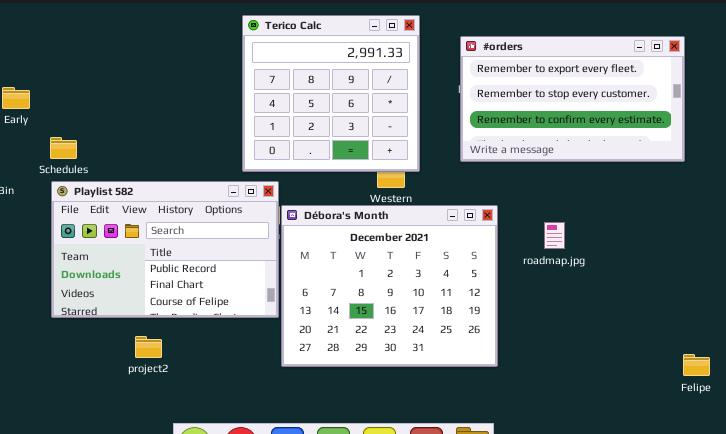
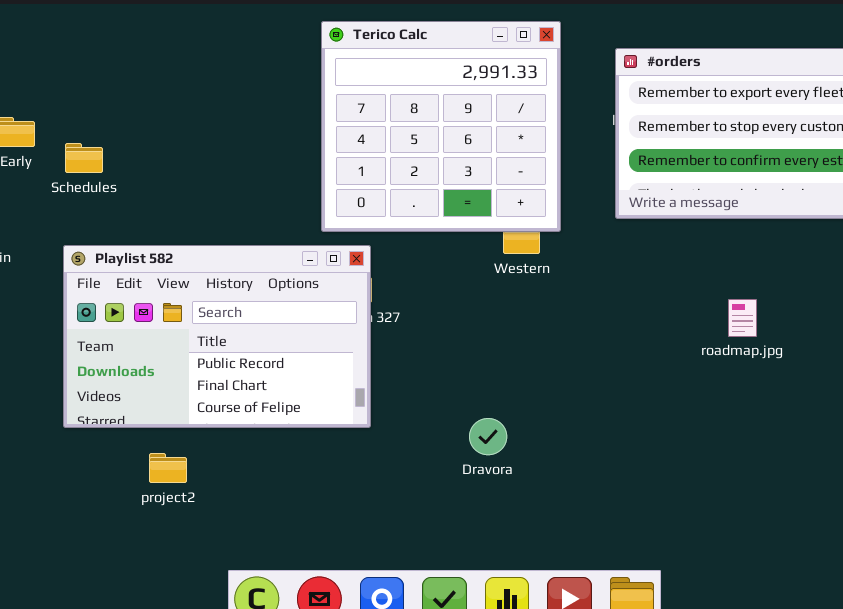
Schedules: [50,137,77,159] -> [65,143,103,173], moved
Débora's Month: [281,205,498,367] -> none, closed
project2: [135,336,162,358] -> [149,453,187,483], moved

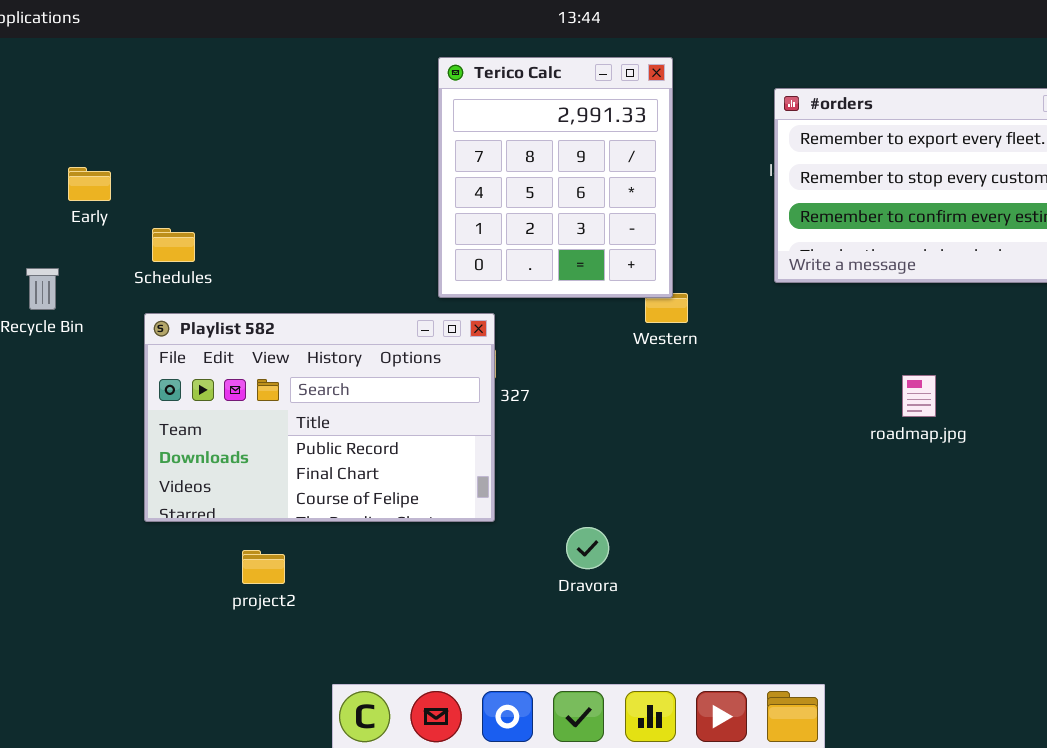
Terico Calc: [321,21,561,232] -> [438,57,673,298], resized
Schedules: [65,143,103,173] -> [152,228,195,262], moved
Dravora: [469,418,507,455] -> [566,527,609,569], moved

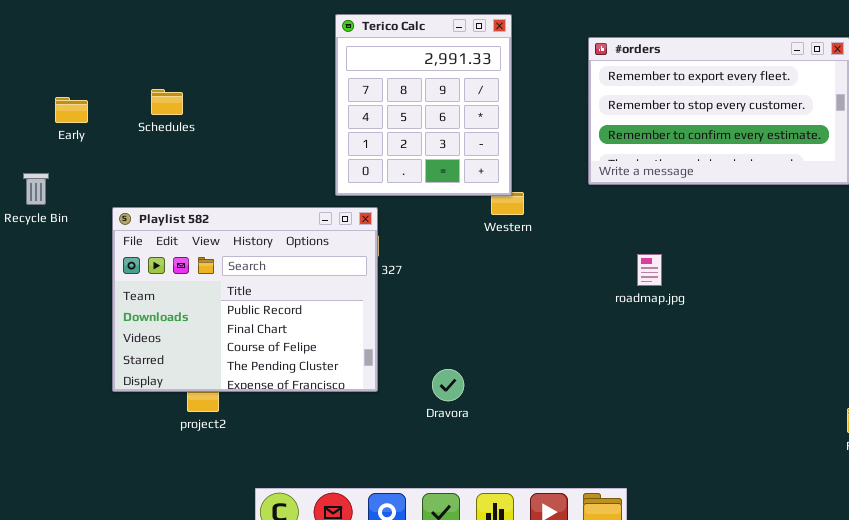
Schedules: [152,228,195,262] -> [151,89,183,115], moved
Playlist 582: [144,313,495,522] -> [112,207,378,392], resized
roadmap.jpg: [902,375,936,417] -> [637,254,662,286], moved

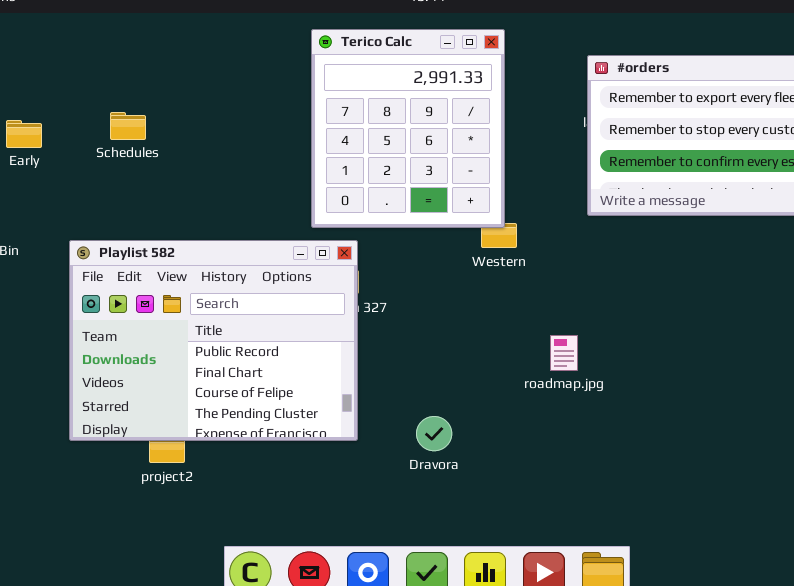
roadmap.jpg: [637,254,662,286] -> [550,335,578,371], moved

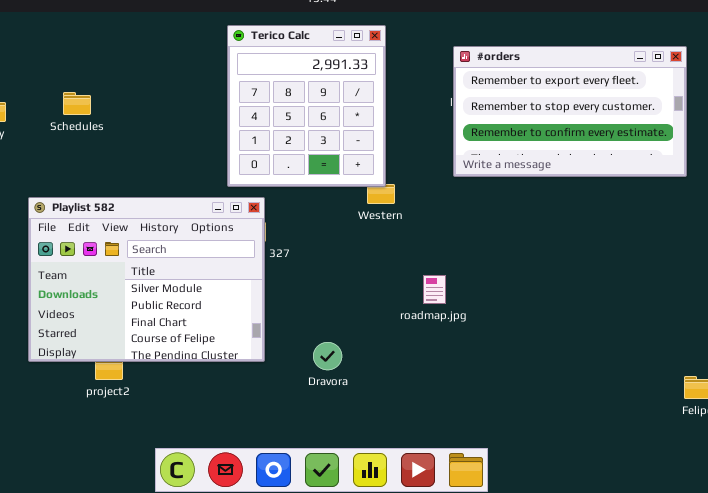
Playlist 582: [69,240,358,441] -> [28,197,265,362], scrolled up 1 row

